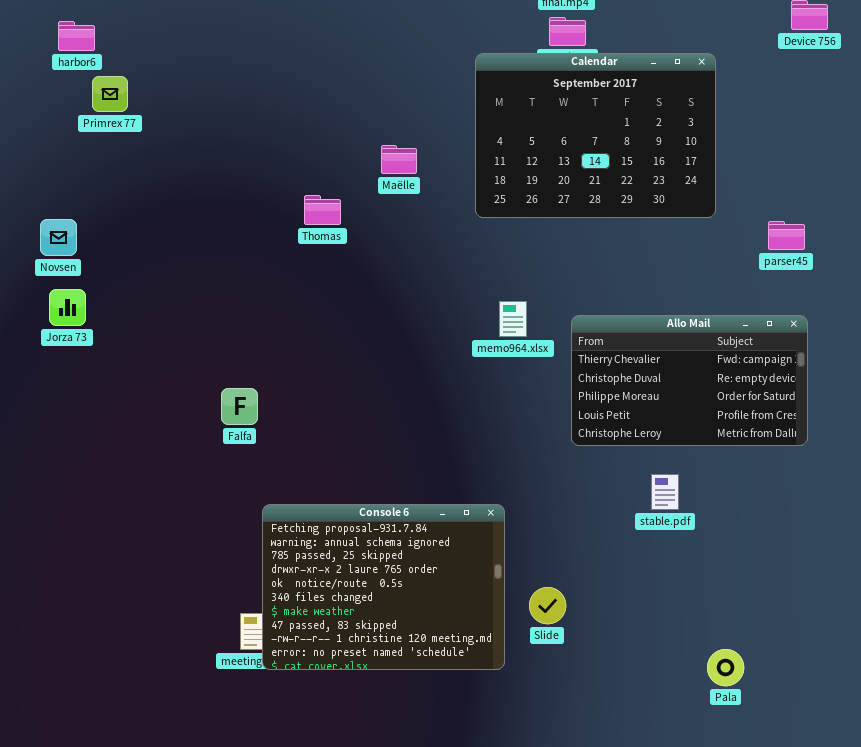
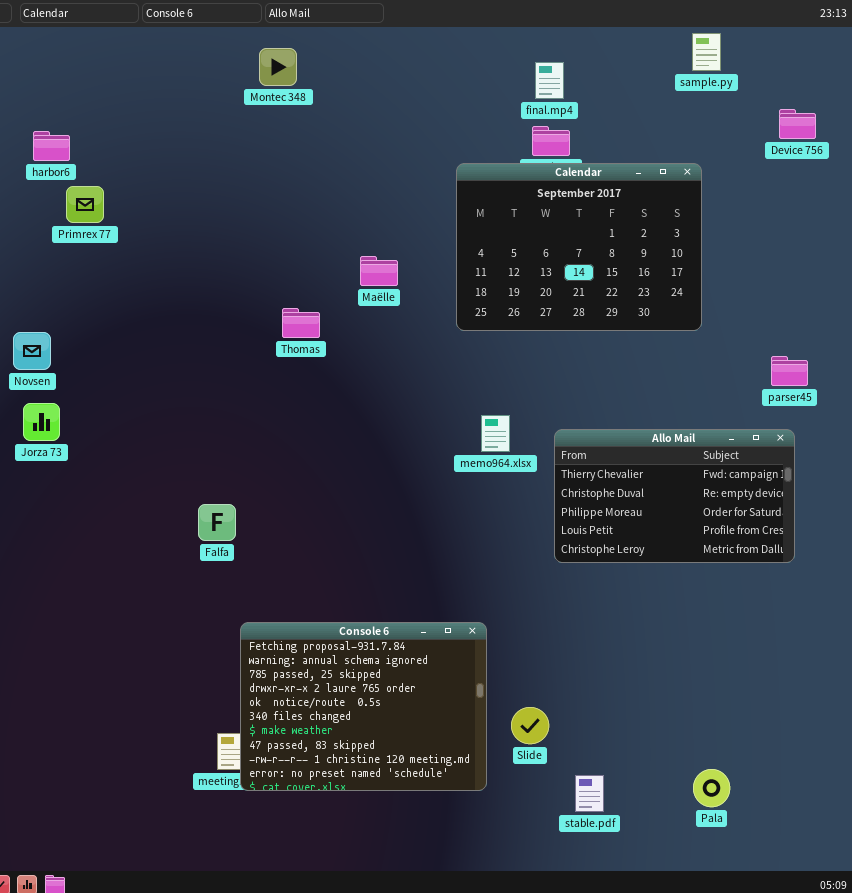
parser45: [768,221,805,250] -> [771,356,808,386], moved
stable.pdf: [651,474,679,510] -> [575,775,604,812], moved

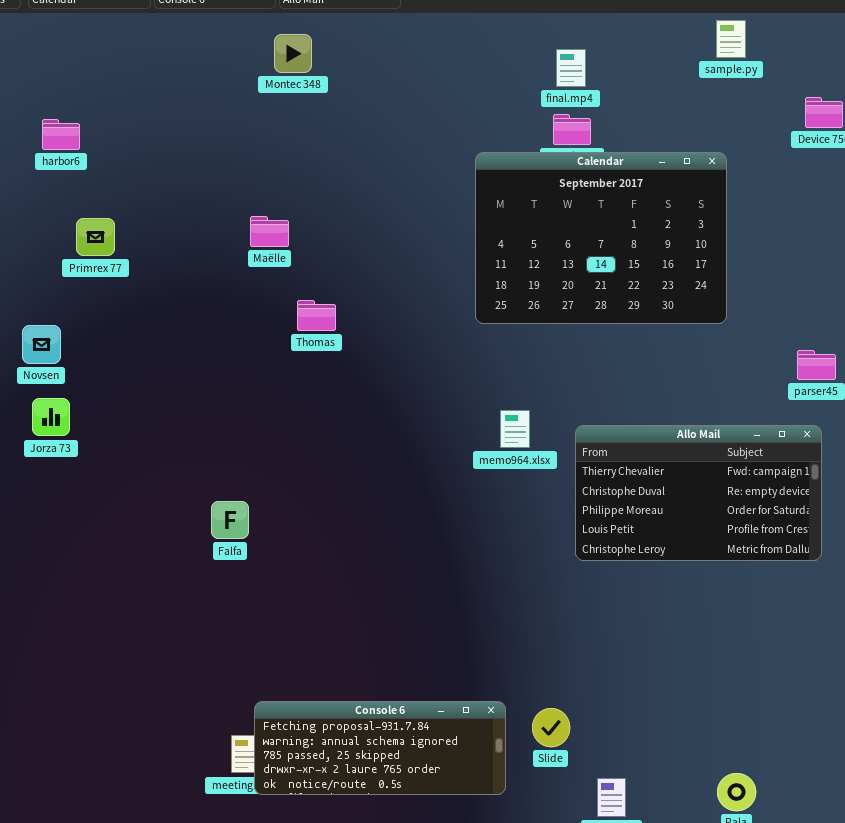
Primrex 77: [66,186,104,223] -> [76,218,115,256], moved
Maëlle: [360,256,398,286] -> [250,216,289,247], moved
Console 6: [240,622,487,791] -> [254,701,506,795], resized

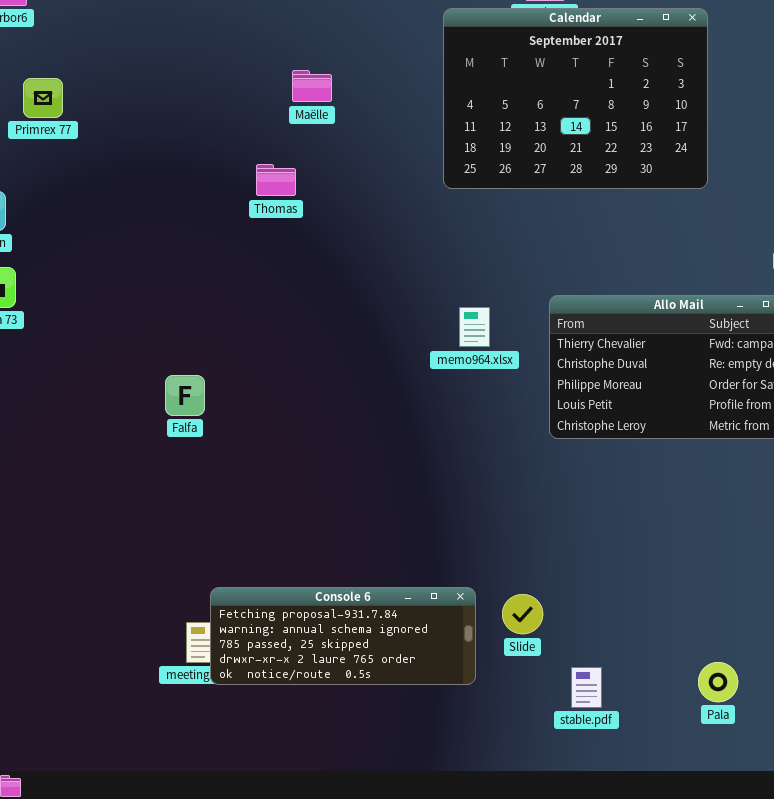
Maëlle: [250,216,289,247] -> [292,70,332,102], moved
memo964.xlsx: [500,410,530,448] -> [459,307,490,347], moved

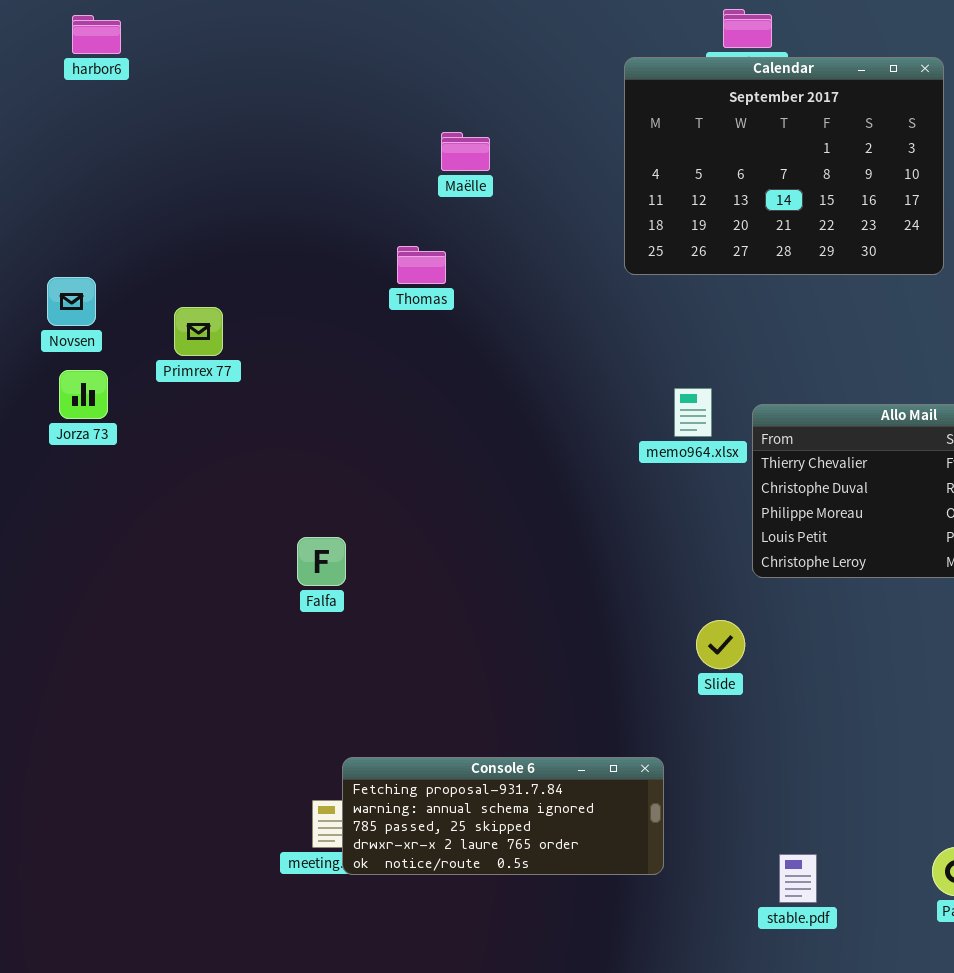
Primrex 77: [23,78,63,118] -> [174,307,223,356], moved
memo964.xlsx: [459,307,490,347] -> [674,388,712,437], moved
Falfa: [165,375,205,416] -> [297,537,346,586], moved
Slide: [502,594,543,634] -> [696,620,745,669], moved

